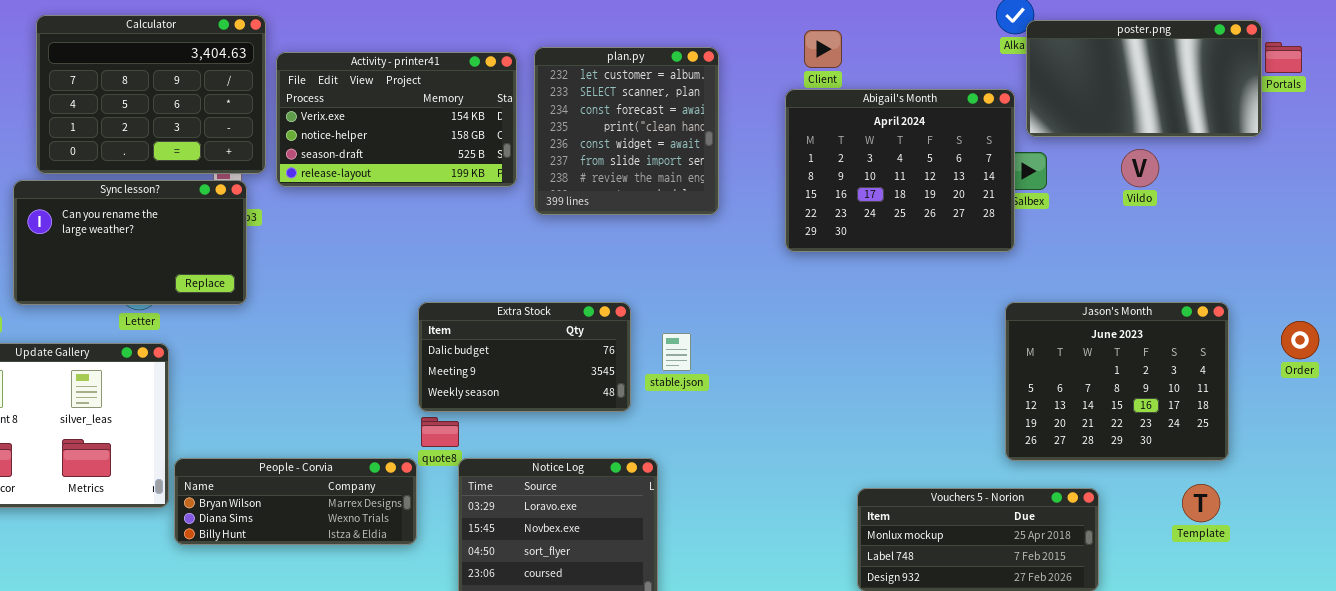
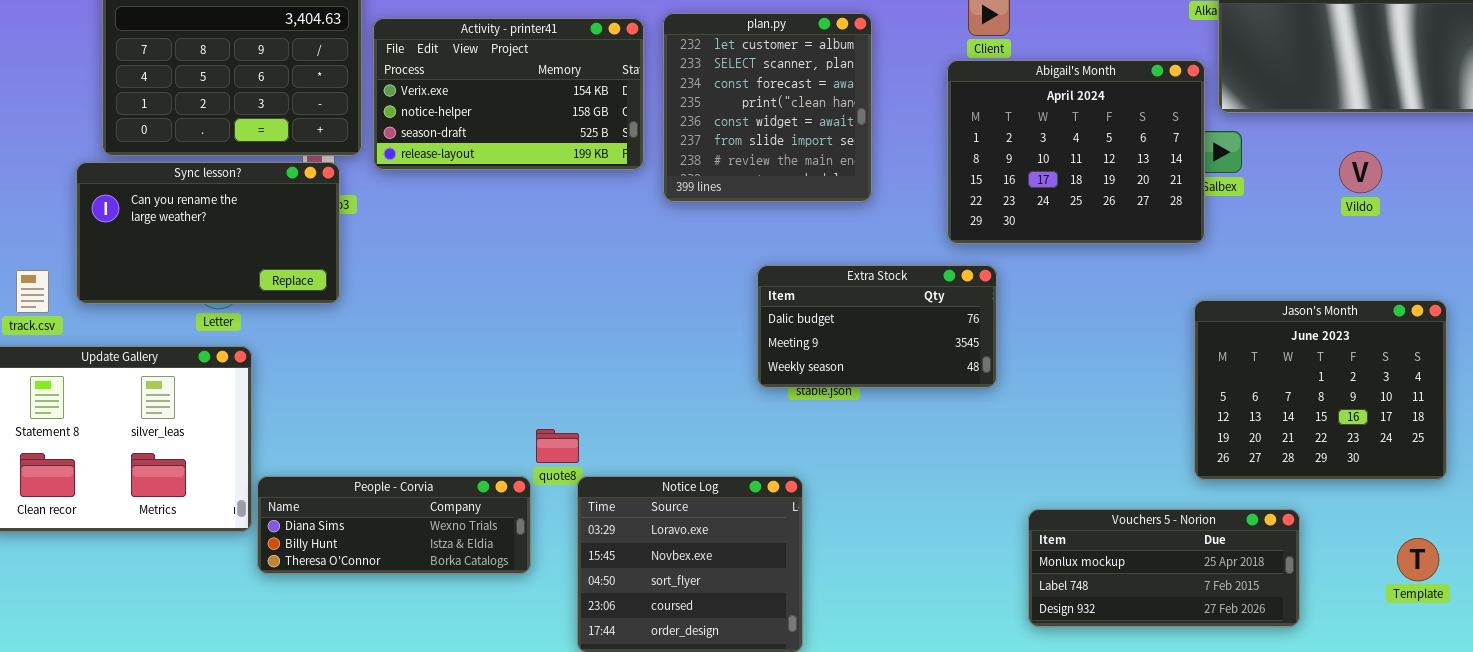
Vildo: [1121,149,1159,187] -> [1339,151,1382,193], moved
Extra Stock: [418,302,631,412] -> [757,265,997,388], moved
People - Corvia: [174,458,417,545] -> [257,476,531,574], scrolled down 1 row
Template: [1182,484,1220,522] -> [1397,538,1439,581], moved

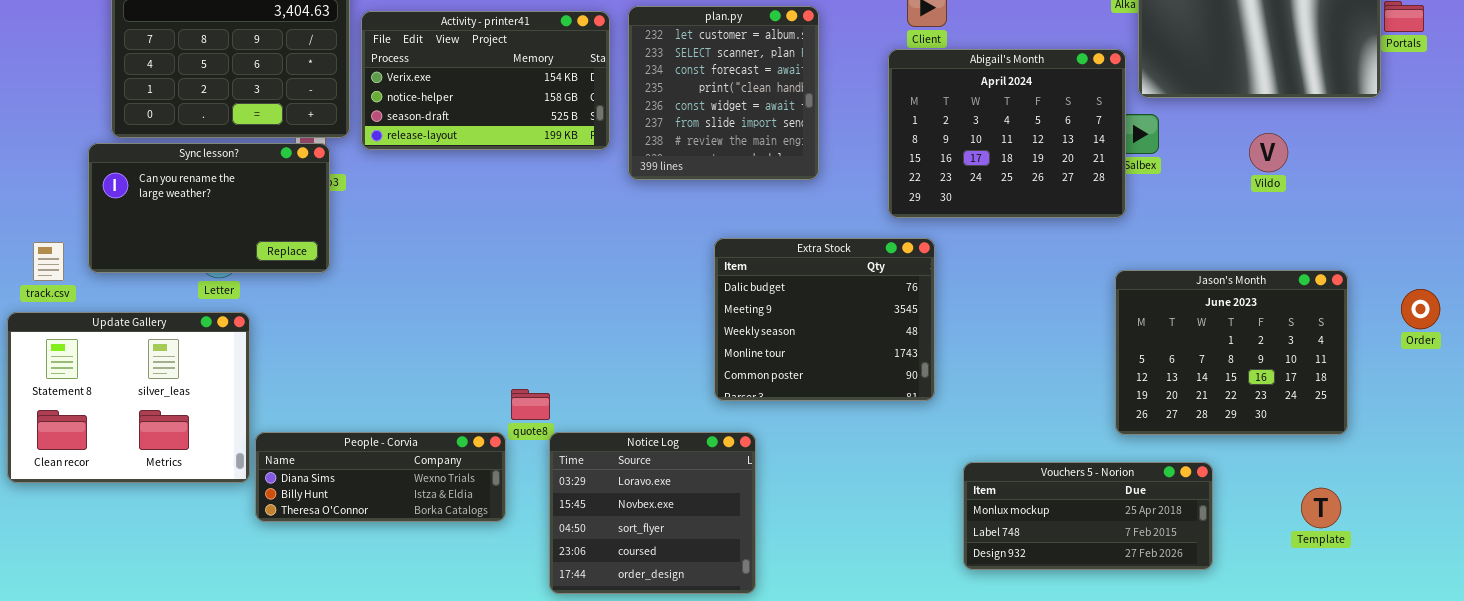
Extra Stock: [757,265,997,388] -> [714,238,935,401], resized

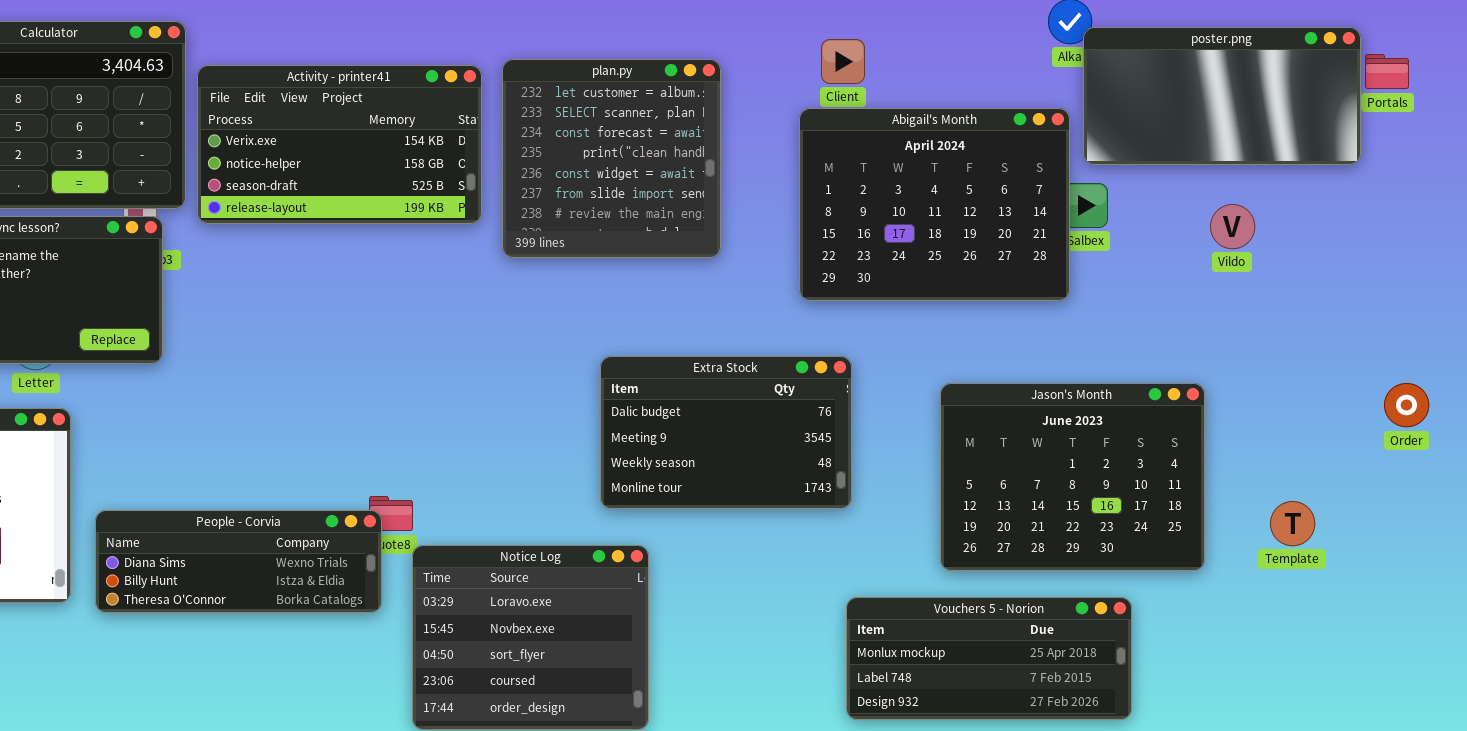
Extra Stock: [714,238,935,401] -> [600,356,852,509], resized
Jason's Month: [1115,270,1348,435] -> [940,383,1205,571], moved
People - Corvia: [255,432,506,522] -> [95,510,382,613], moved
Vouchers 5 - Norion: [963,462,1213,570] -> [846,597,1132,720], moved
Template: [1301,488,1341,528] -> [1270,501,1315,546], moved

